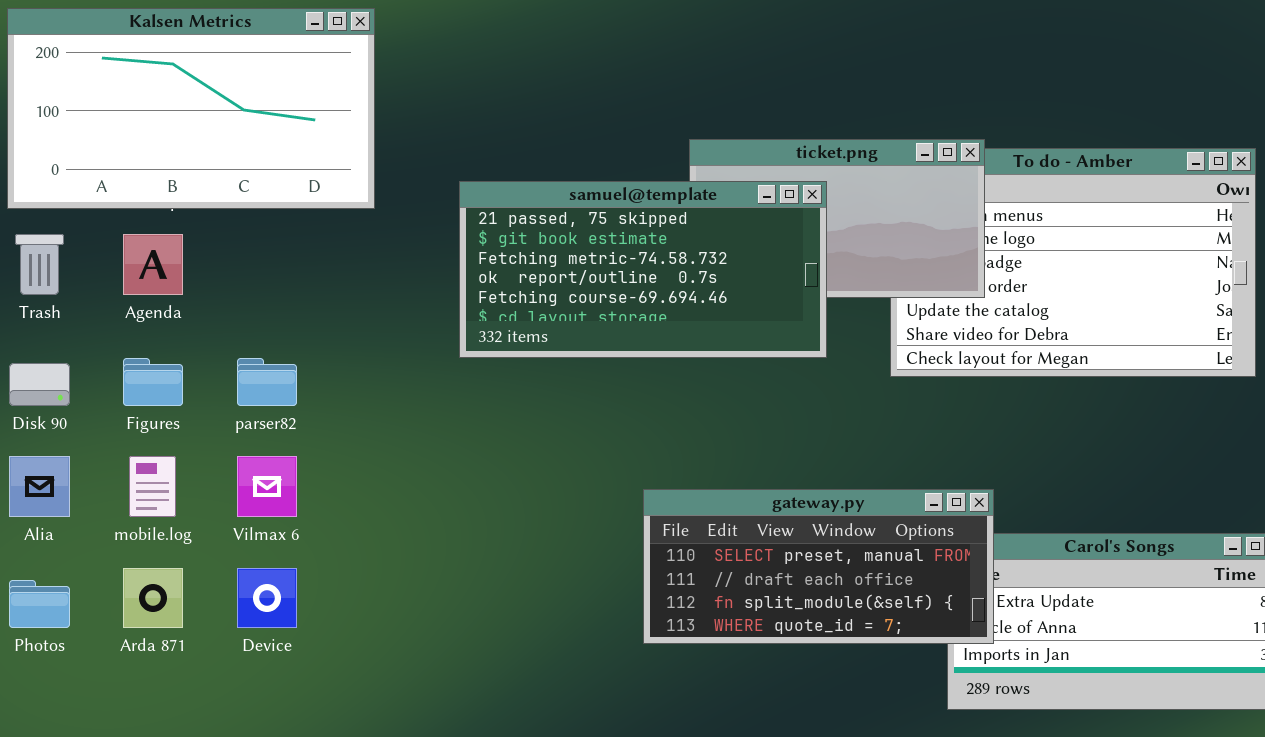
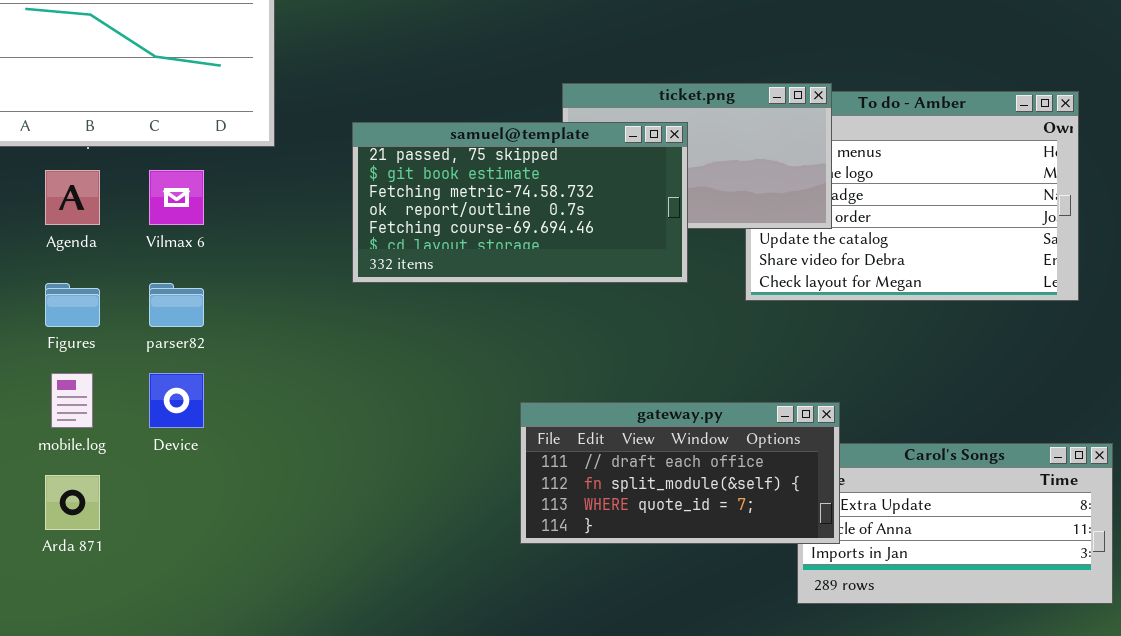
Vilmax 6: [237,456,297,517] -> [149,170,204,225], moved
gateway.py: [643,489,994,644] -> [520,402,840,544], scrolled down 1 row
Device: [237,568,297,628] -> [149,373,204,428], moved

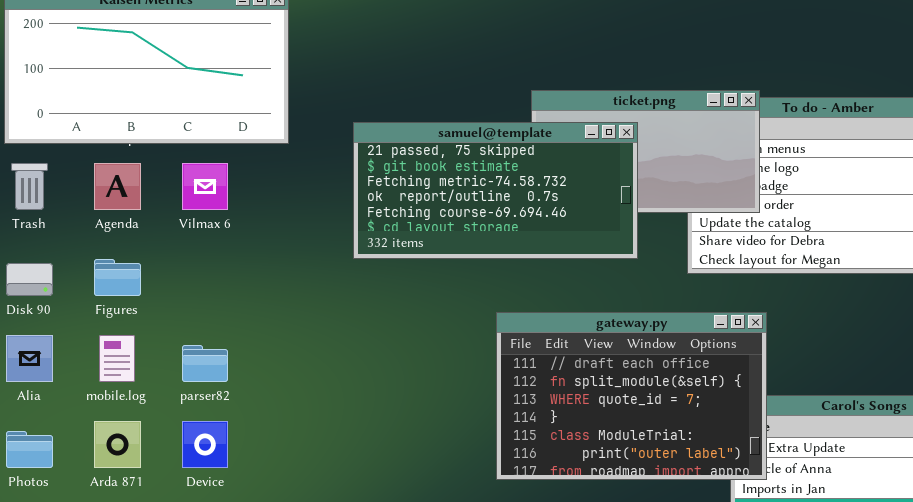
parser82: [149,283,204,327] -> [182,345,228,382], moved
Device: [149,373,204,428] -> [182,421,228,468], moved
gateway.py: [520,402,840,544] -> [496,312,767,480], resized

